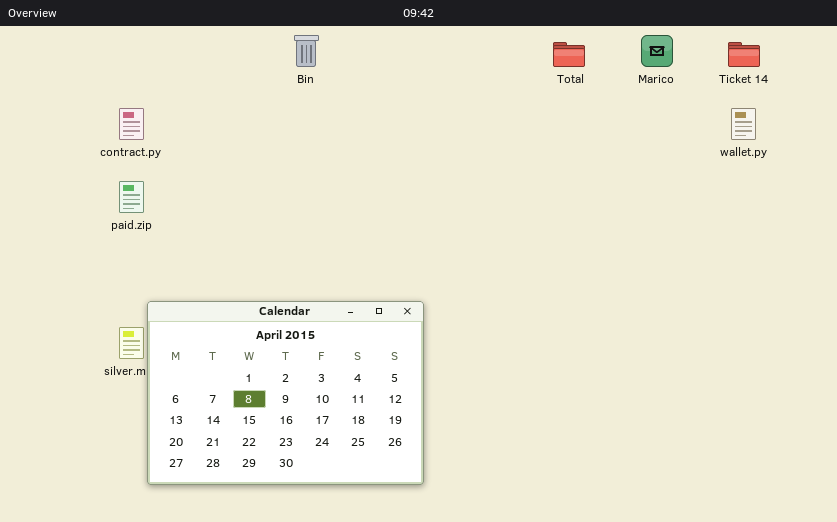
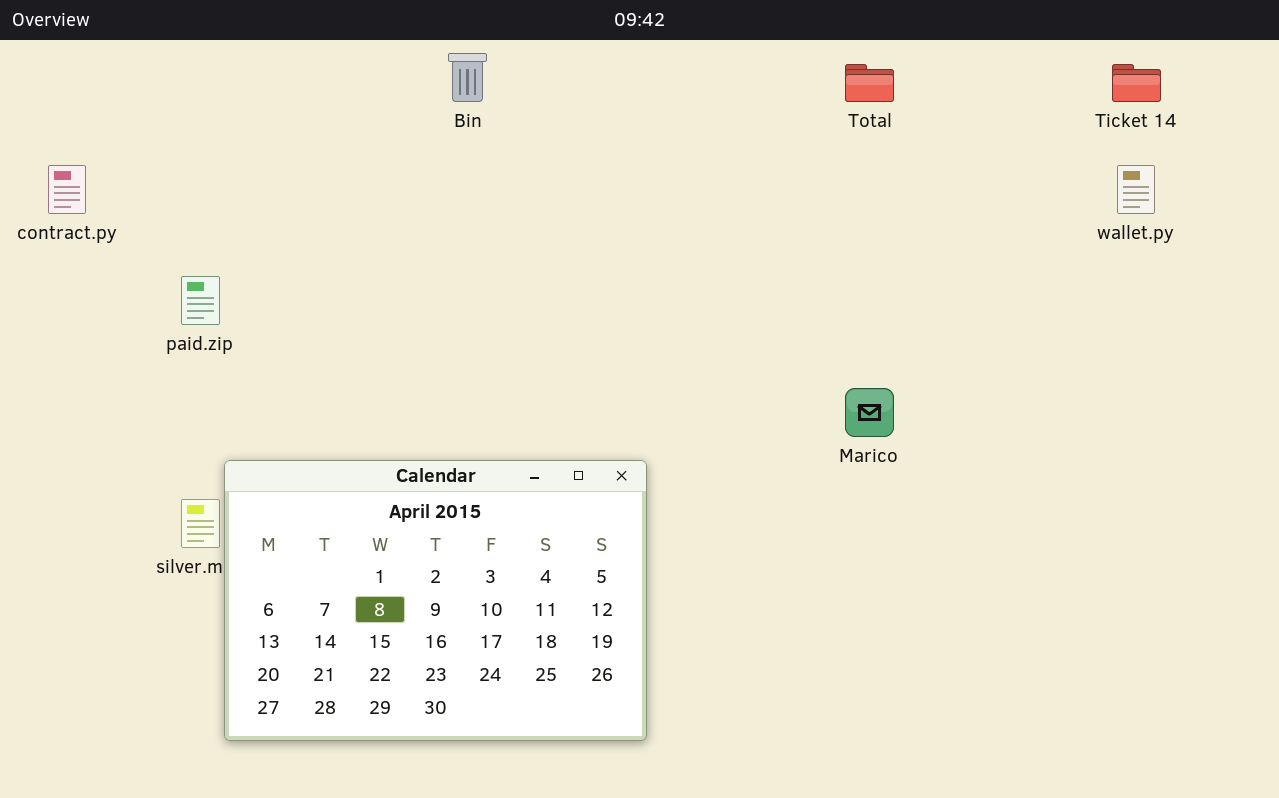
Marico: [641,35,673,67] -> [845,388,894,437], moved
contract.py: [119,108,144,140] -> [48,165,86,214], moved

